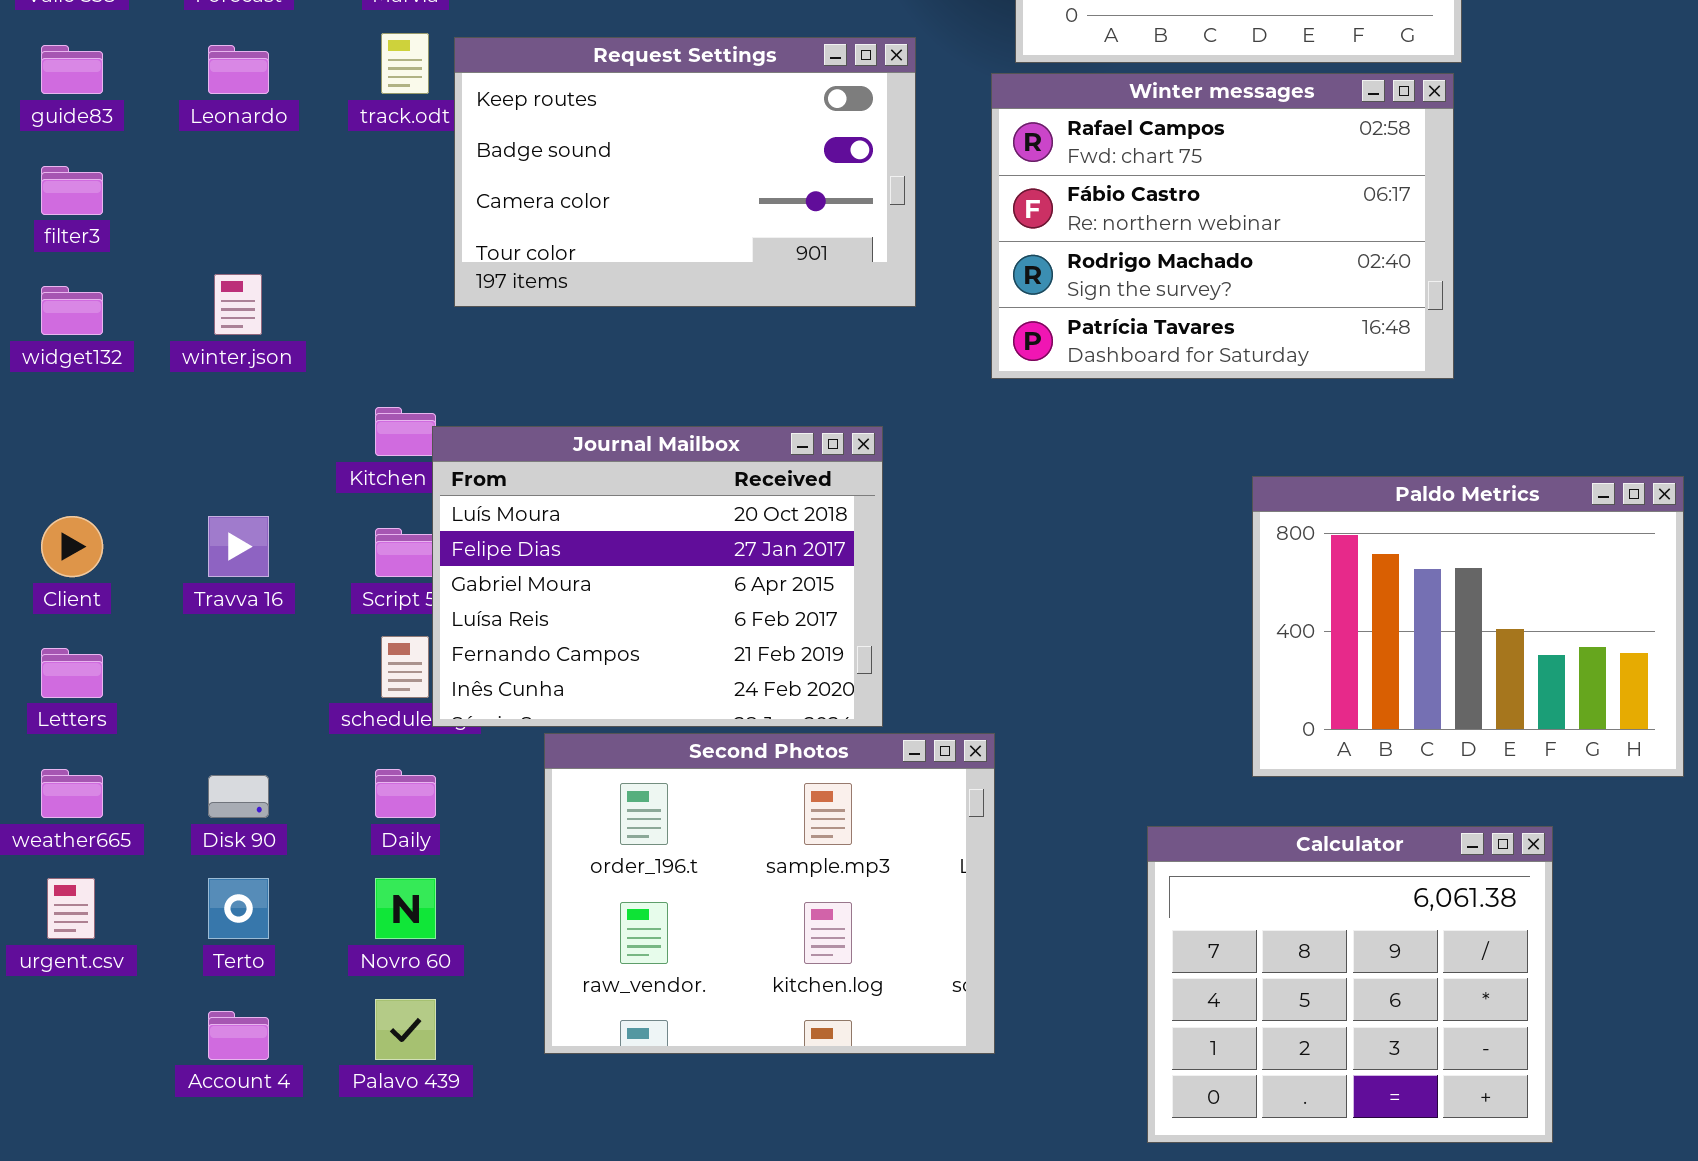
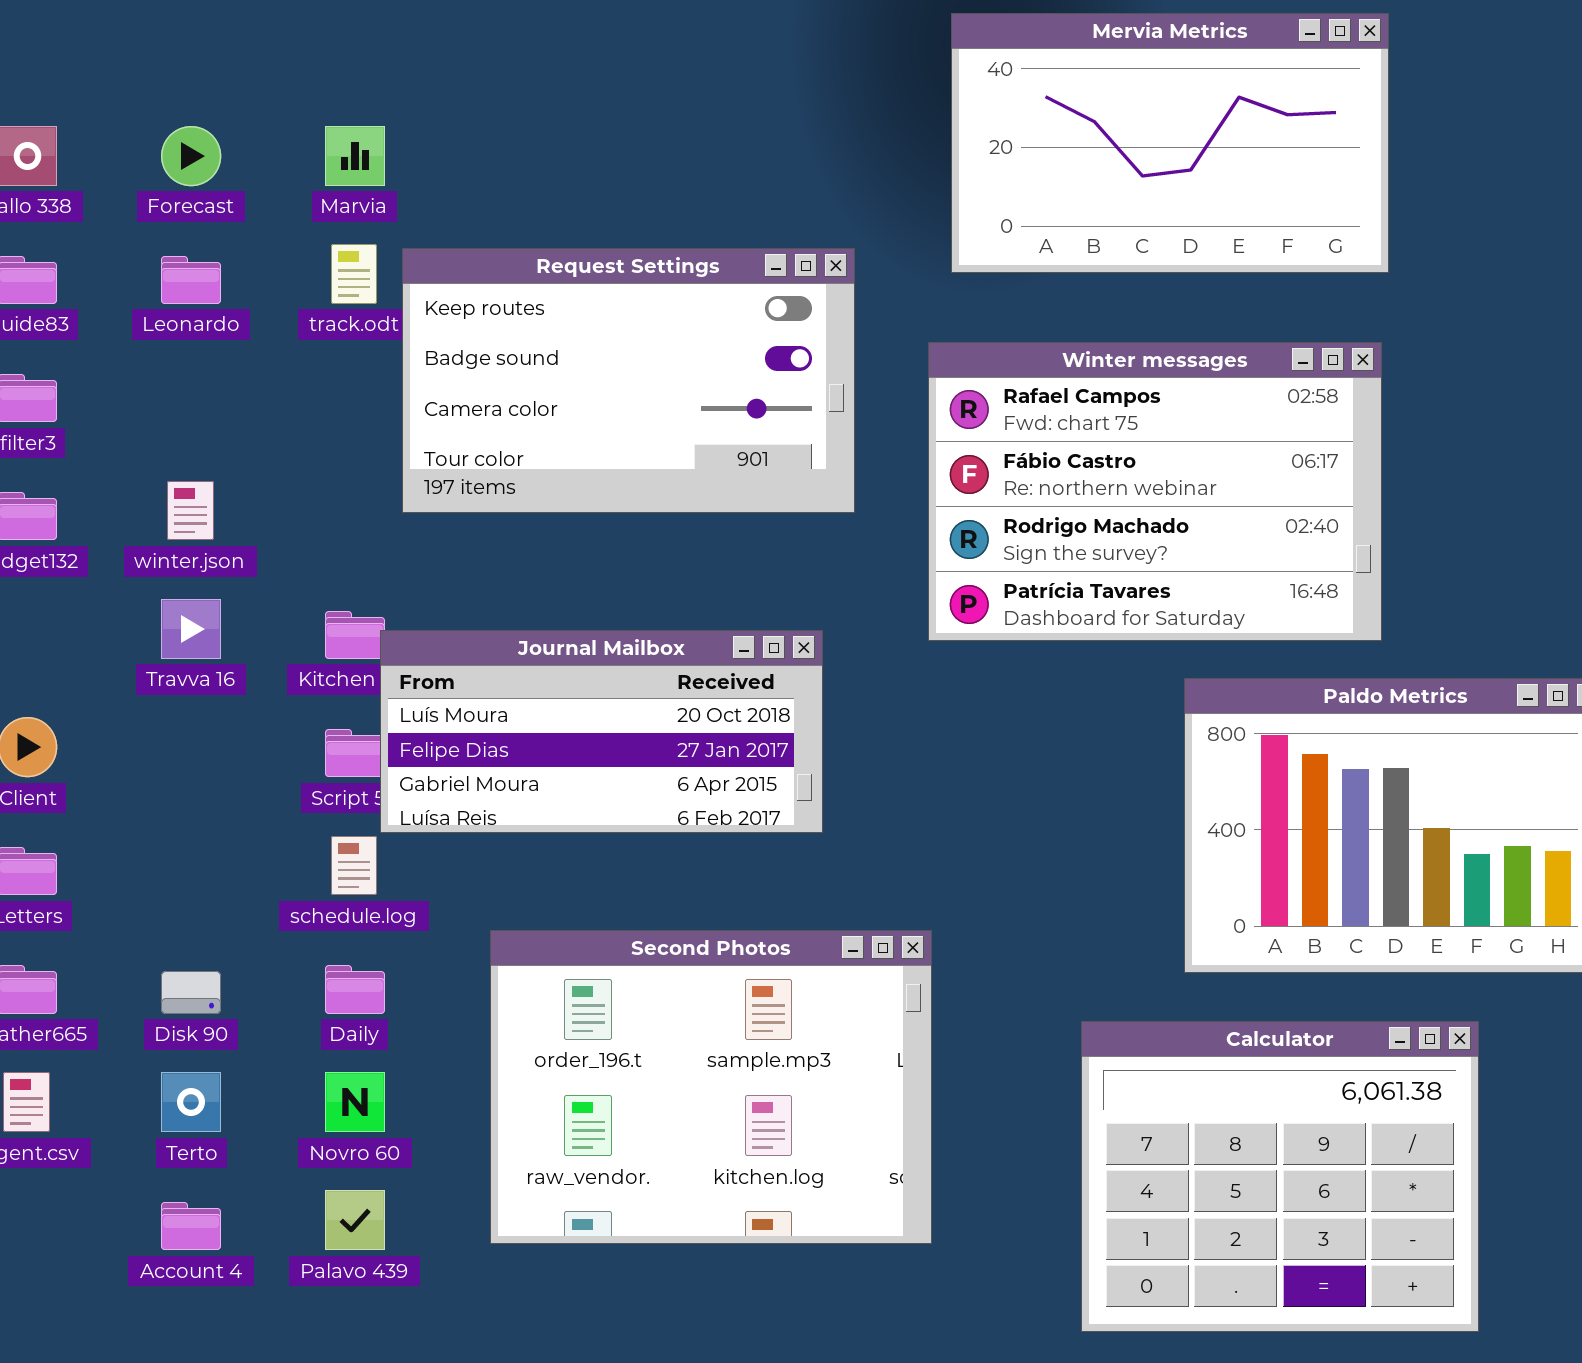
Winter messages: [991,73,1454,379] -> [928,342,1382,641], moved
Journal Mailbox: [432,426,883,727] -> [380,630,823,833], resized
Travva 16: [208,516,269,577] -> [161,599,221,659], moved

